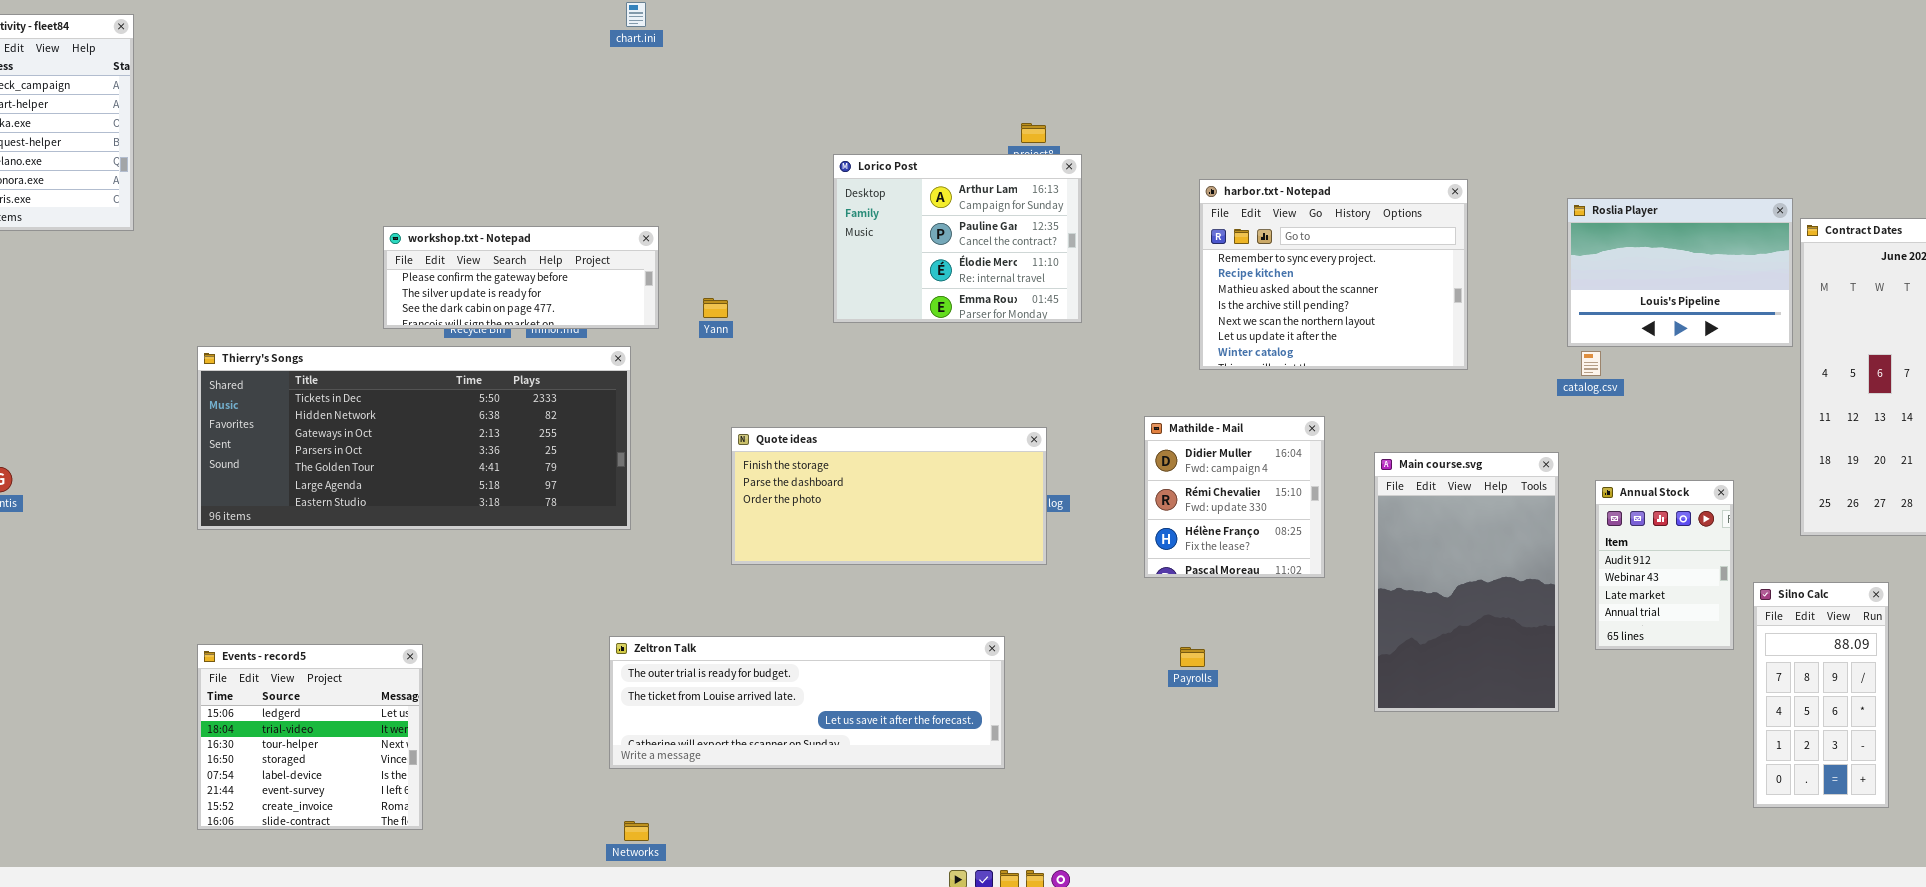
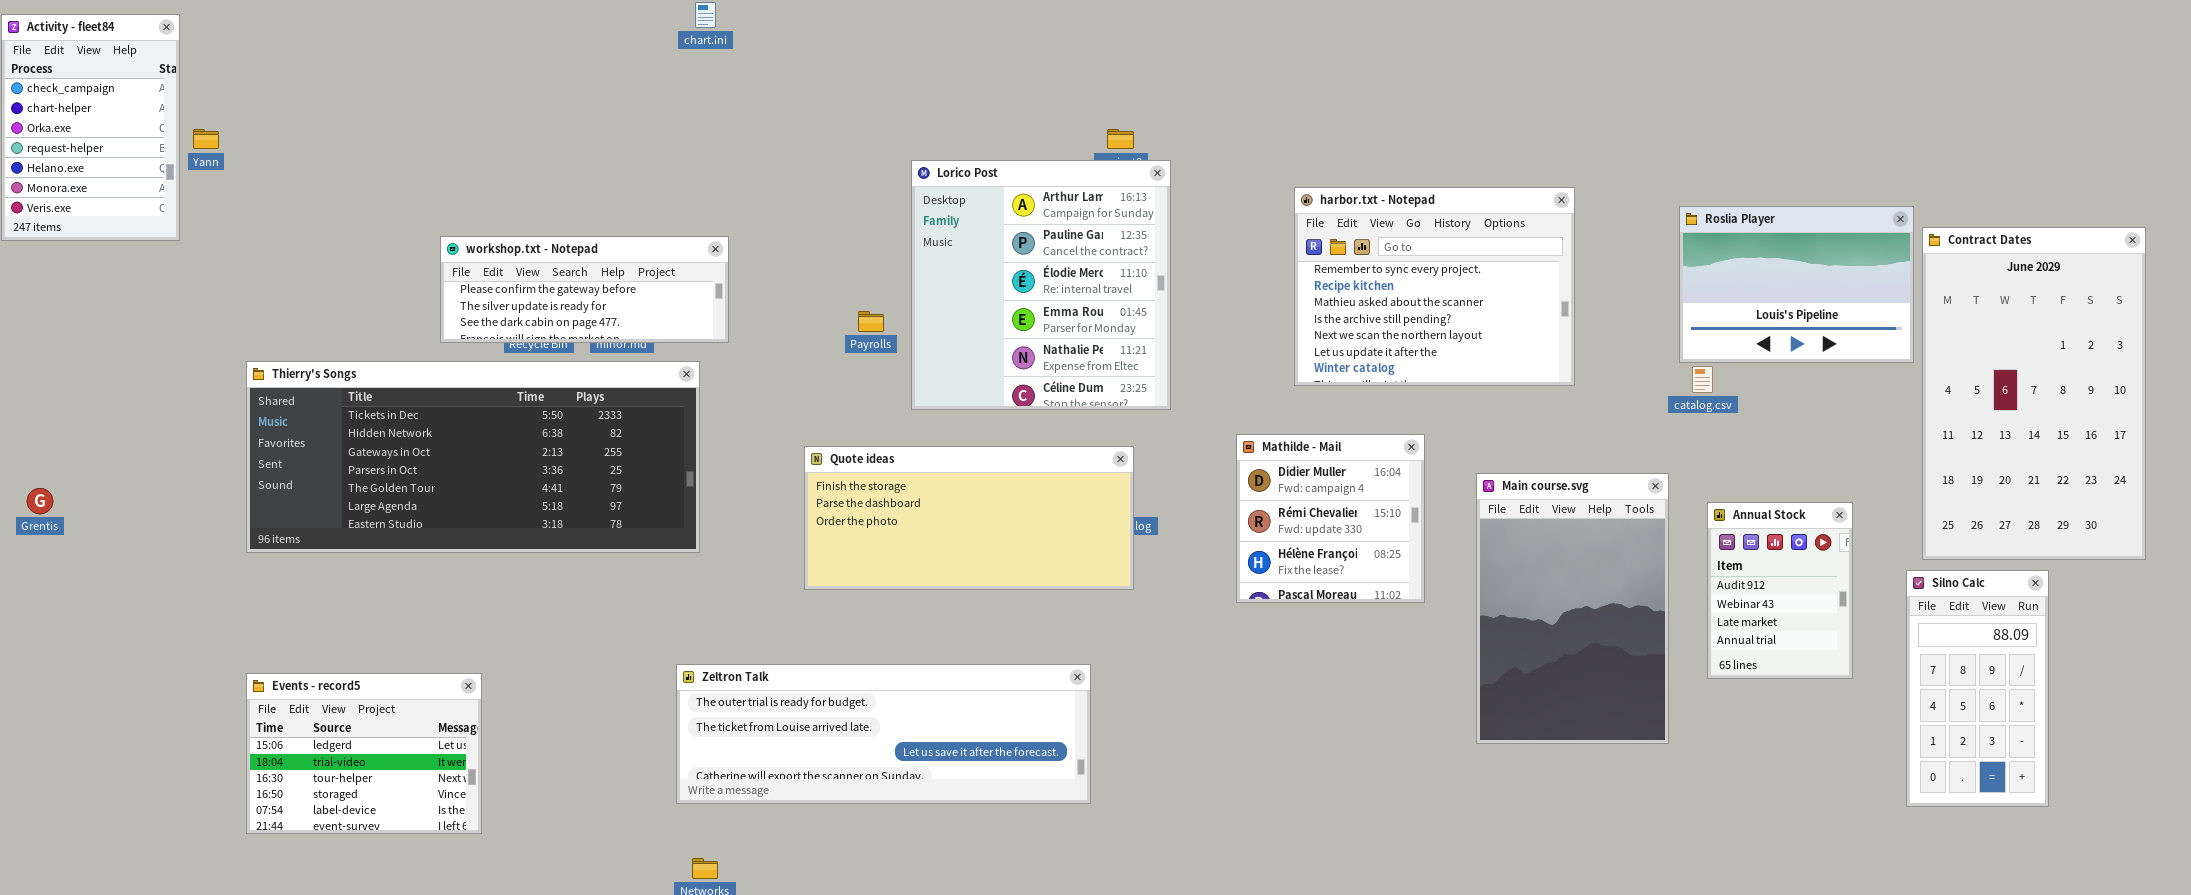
Lorico Post: [833,154,1082,323] -> [911,160,1171,410], resized
Yann: [703,298,728,318] -> [193,129,219,149], moved
Silno Calc: [1753,582,1889,808] -> [1906,570,2049,807], moved
Events - record5: [197,644,423,830] -> [246,673,482,834], resized
Payrolls: [1180,647,1205,667] -> [858,311,884,332], moved

